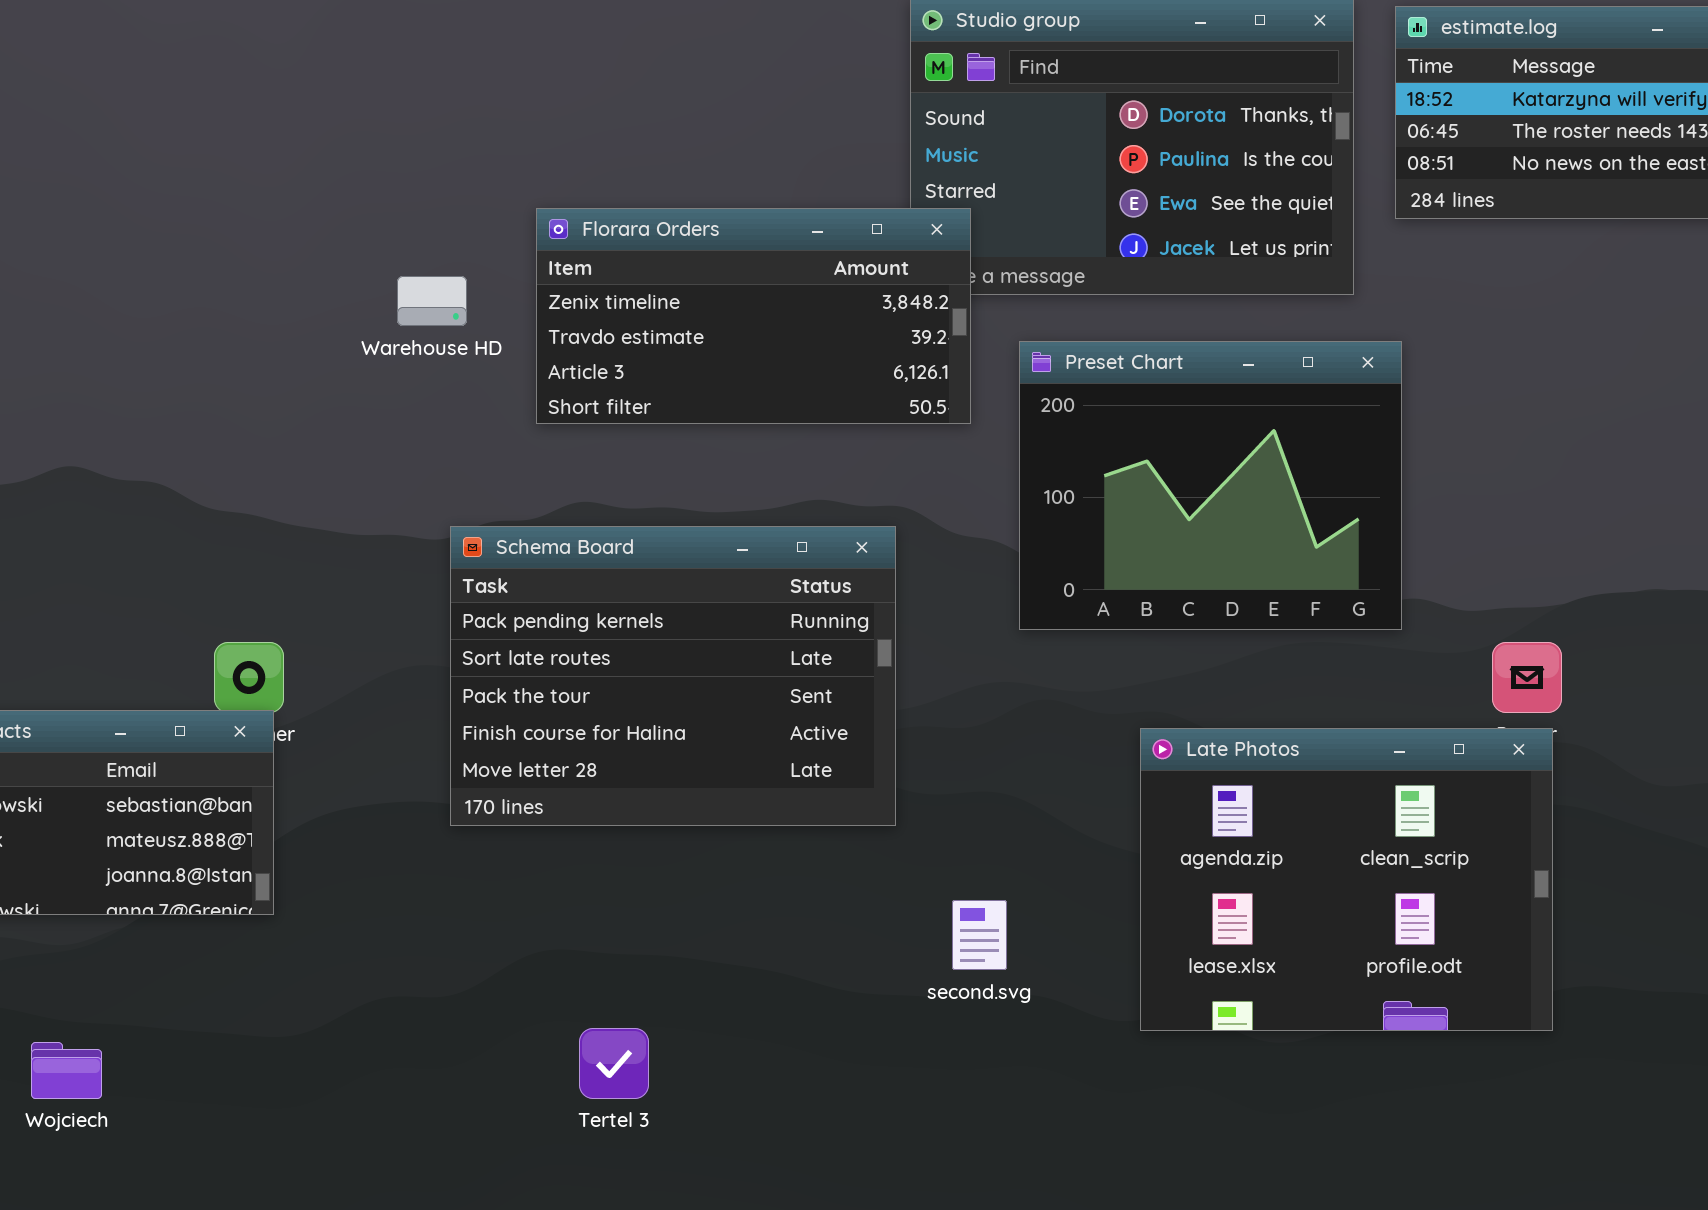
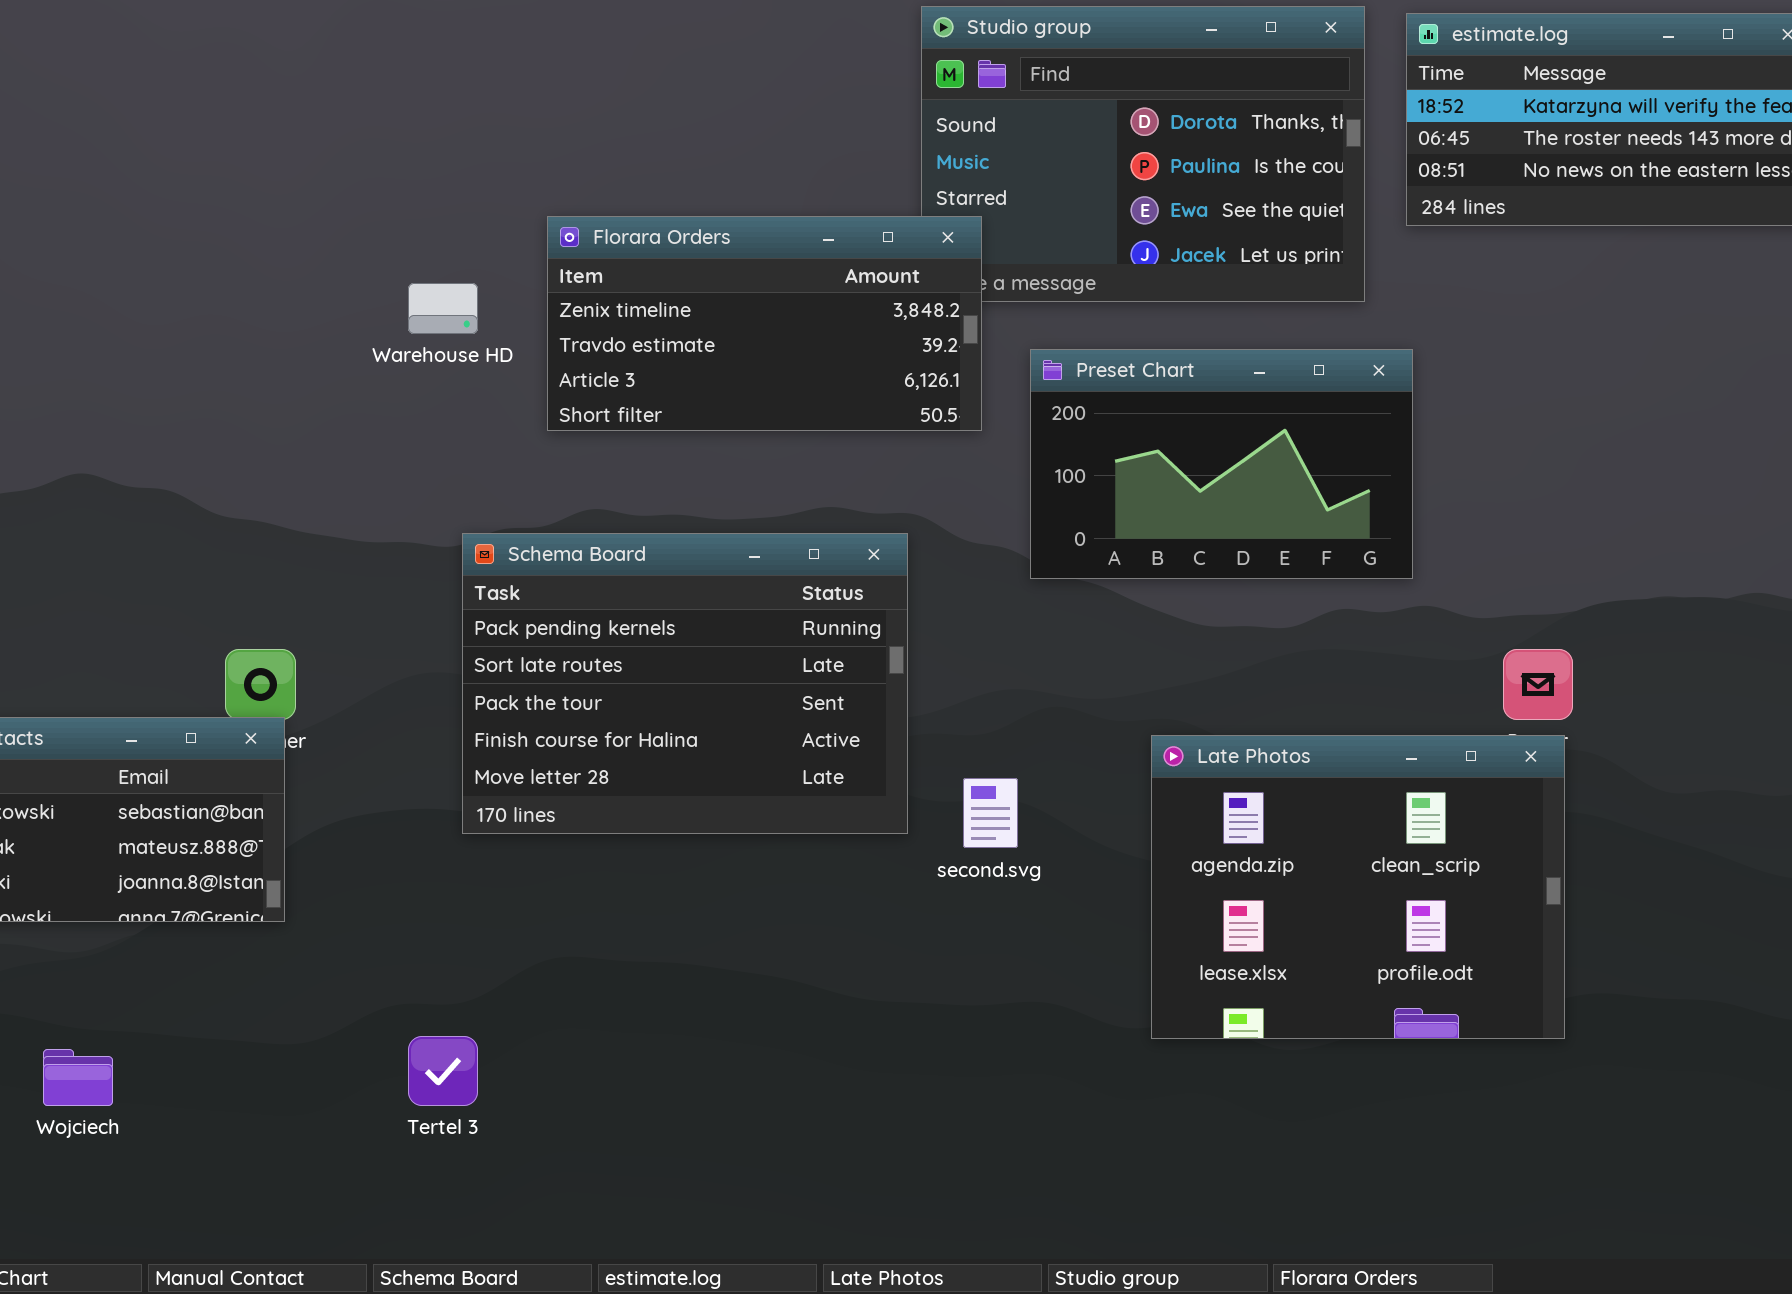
Preset Chart: [1019,341,1402,630] -> [1030,349,1413,579], resized
second.svg: [952,900,1007,970] -> [963,778,1018,848], moved
Tertel 3: [579,1028,649,1099] -> [408,1036,478,1106], moved

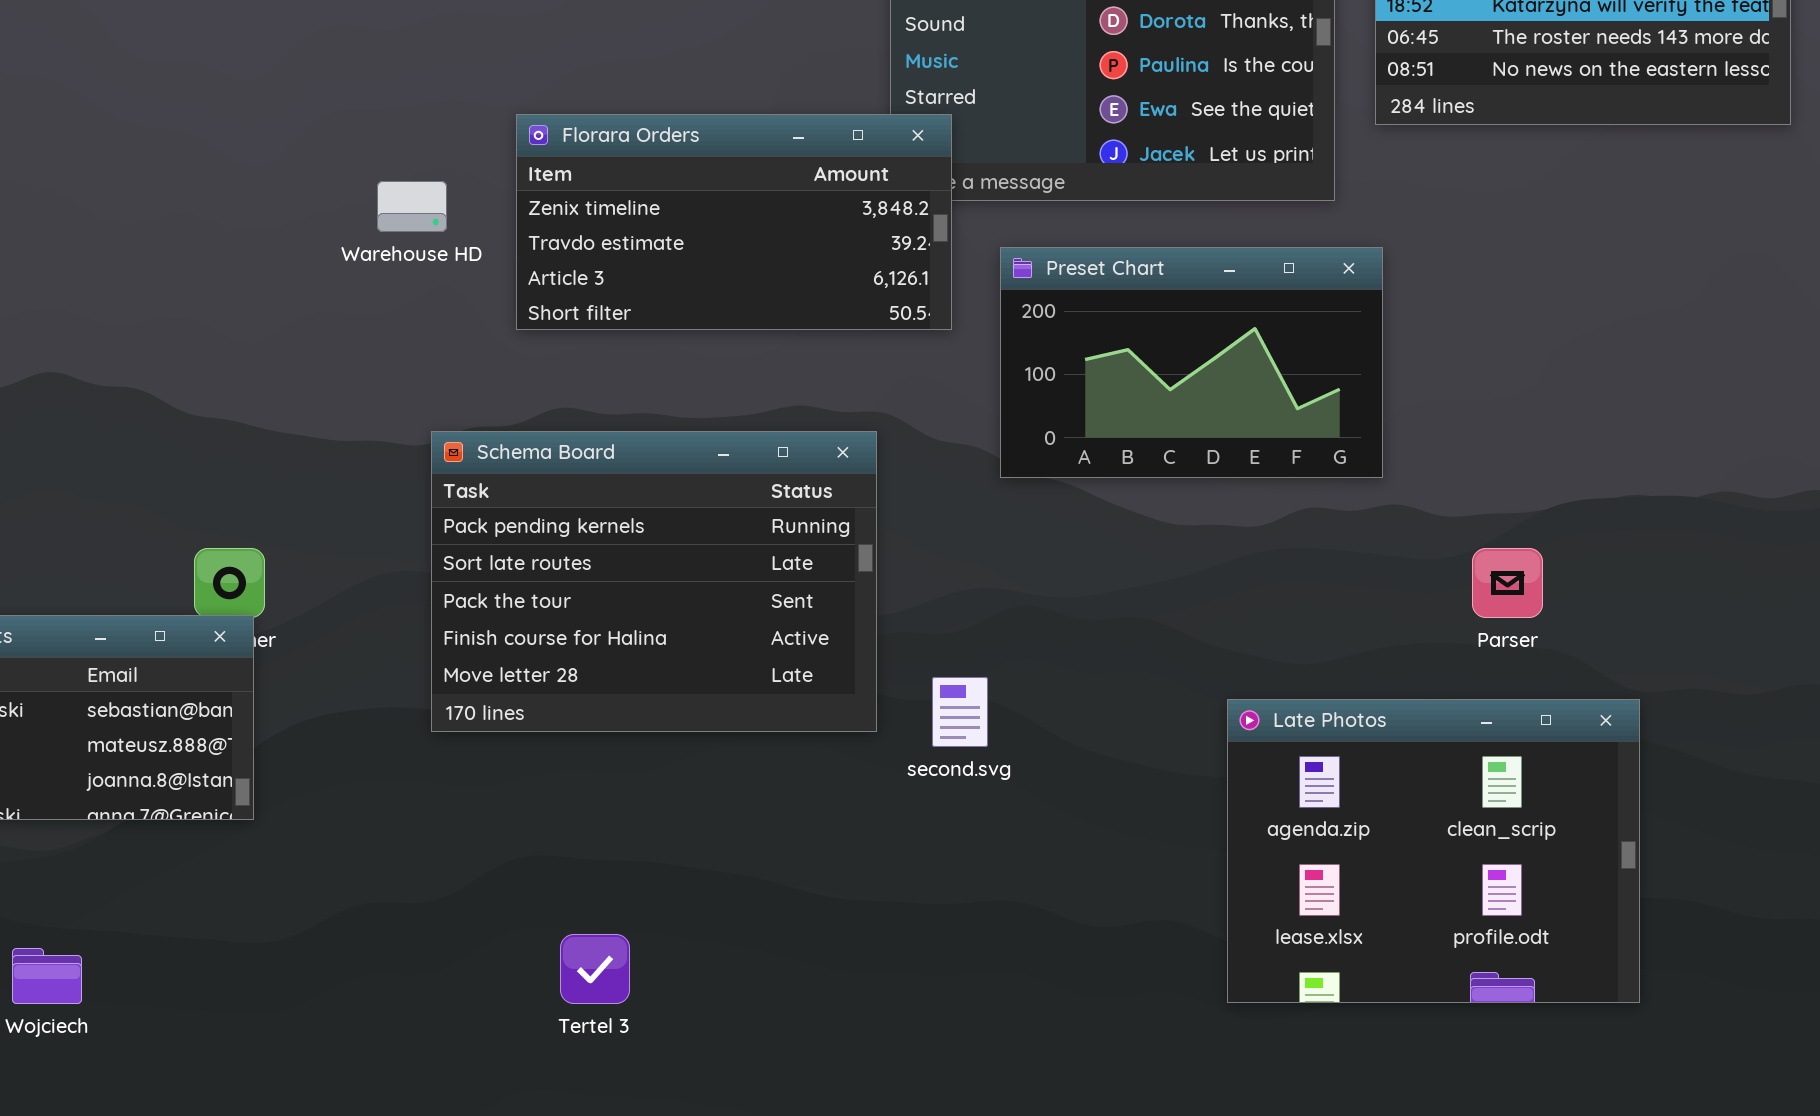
Late Photos: [1151,735,1565,1039] -> [1227,699,1640,1003], moved
Tertel 3: [408,1036,478,1106] -> [560,934,630,1004], moved

